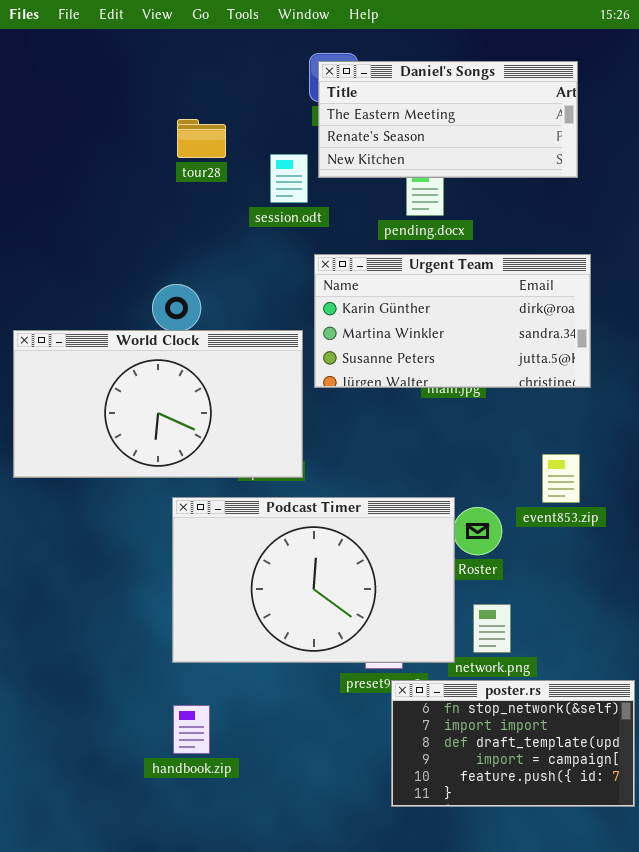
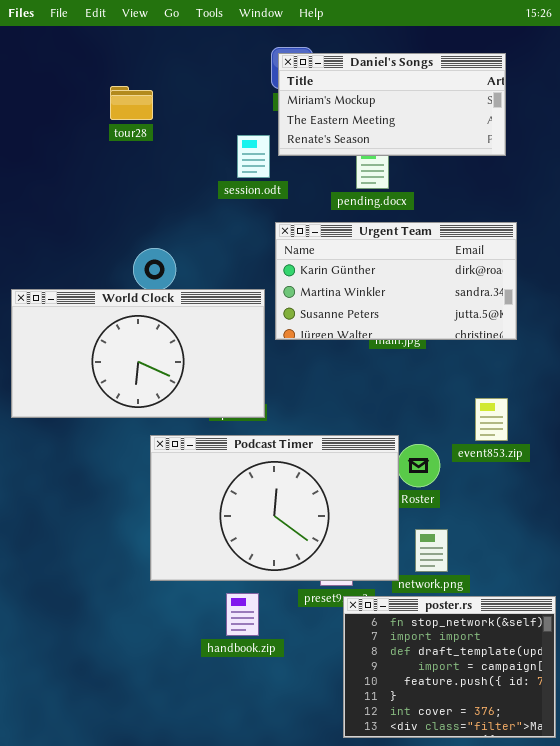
Daniel's Songs: [318,61,578,178] -> [278,53,506,156], scrolled up 1 row
tour28: [177,119,226,158] -> [110,86,153,120], moved
poster.rs: [391,680,635,807] -> [343,596,556,738], resized
handbook.zip: [173,705,210,754] -> [226,593,259,636], moved

